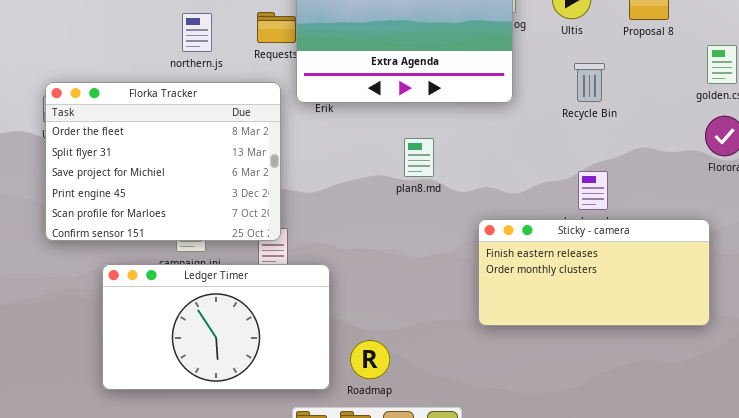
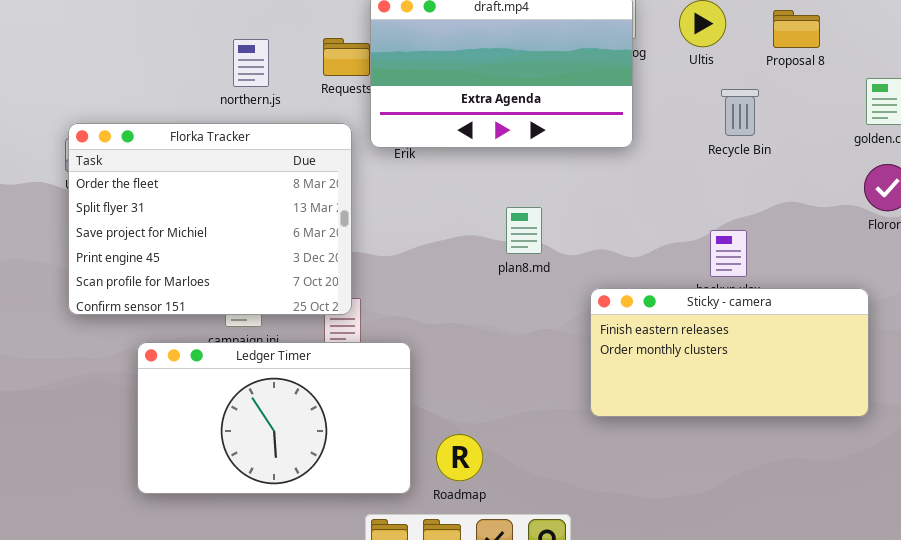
Recycle Bin: [574,63,605,102] -> [721,89,759,136], moved
plan8.md: [404,138,434,177] -> [506,207,542,254], moved

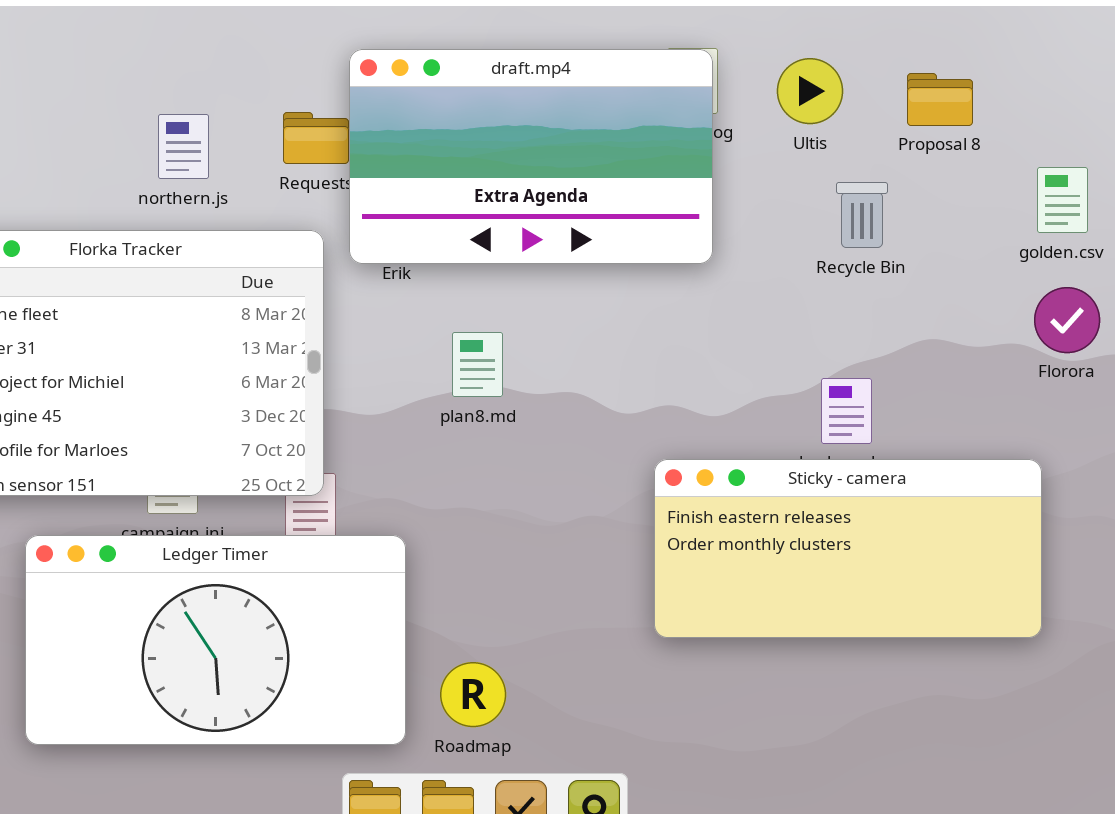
plan8.md: [506,207,542,254] -> [452,332,503,397], moved

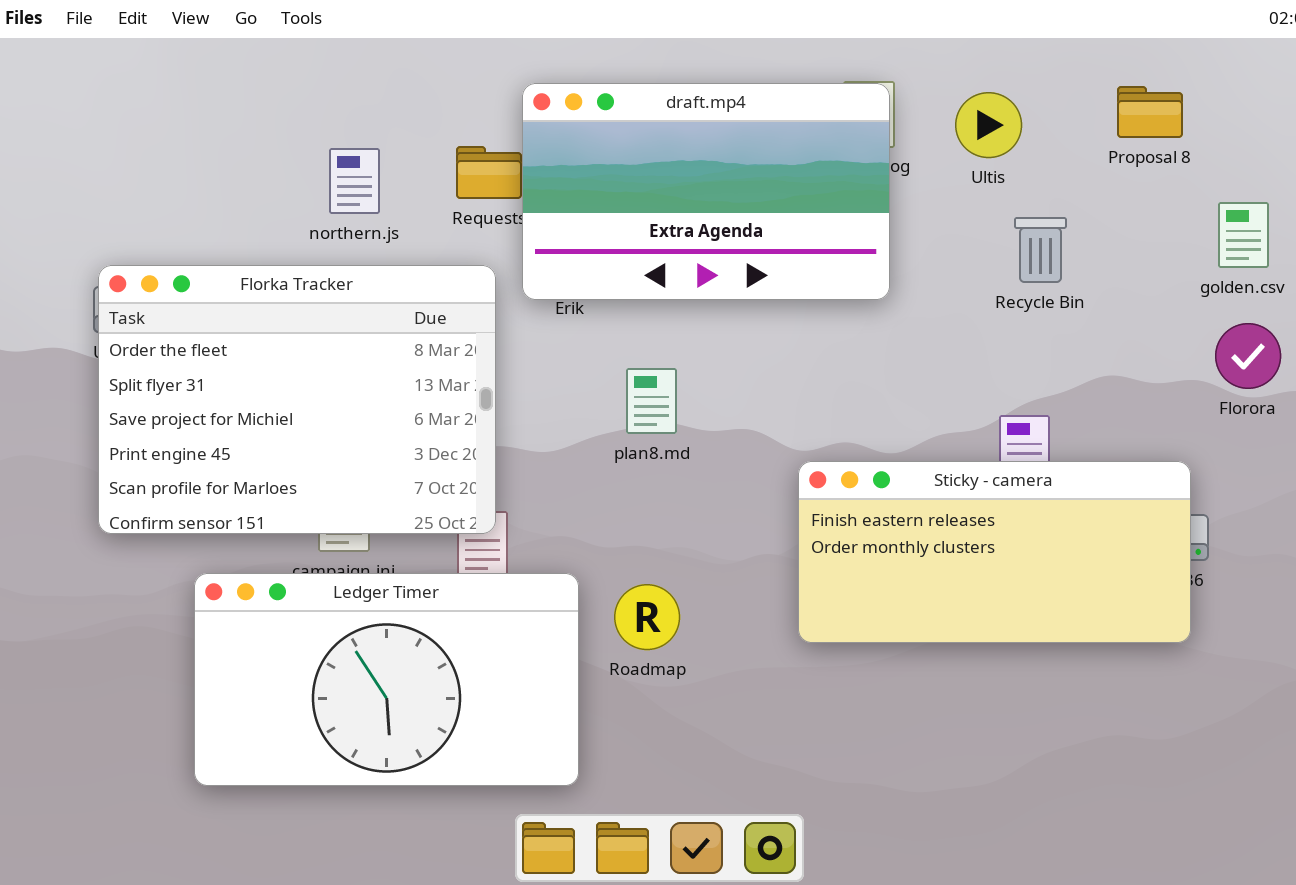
Proposal 8: [907,73,973,126] -> [1117,86,1183,138], moved
Sticky - camera: [654,459,1042,638] -> [798,461,1191,643], moved
Roadmap: [440,662,506,727] -> [614,584,680,650], moved

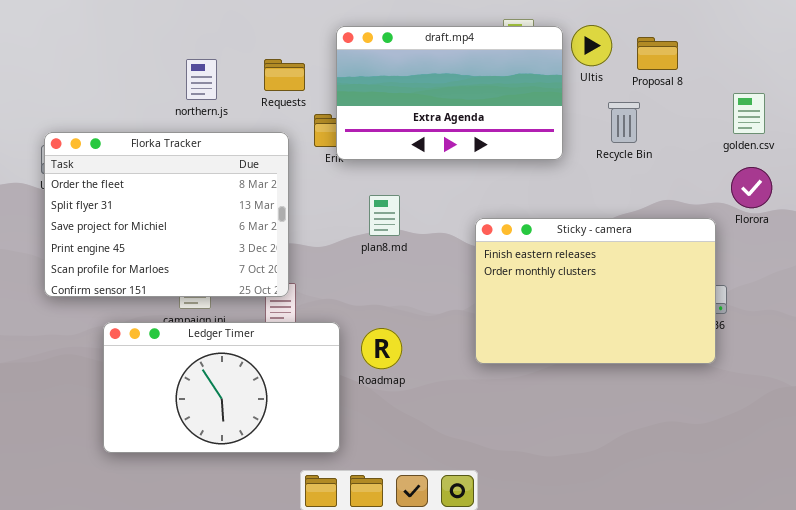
draft.mp4: [522,83,890,300] -> [336,26,563,160], moved
Proposal 8: [1117,86,1183,138] -> [637,37,678,70], moved
Sticky - camera: [798,461,1191,643] -> [475,218,716,364], resized

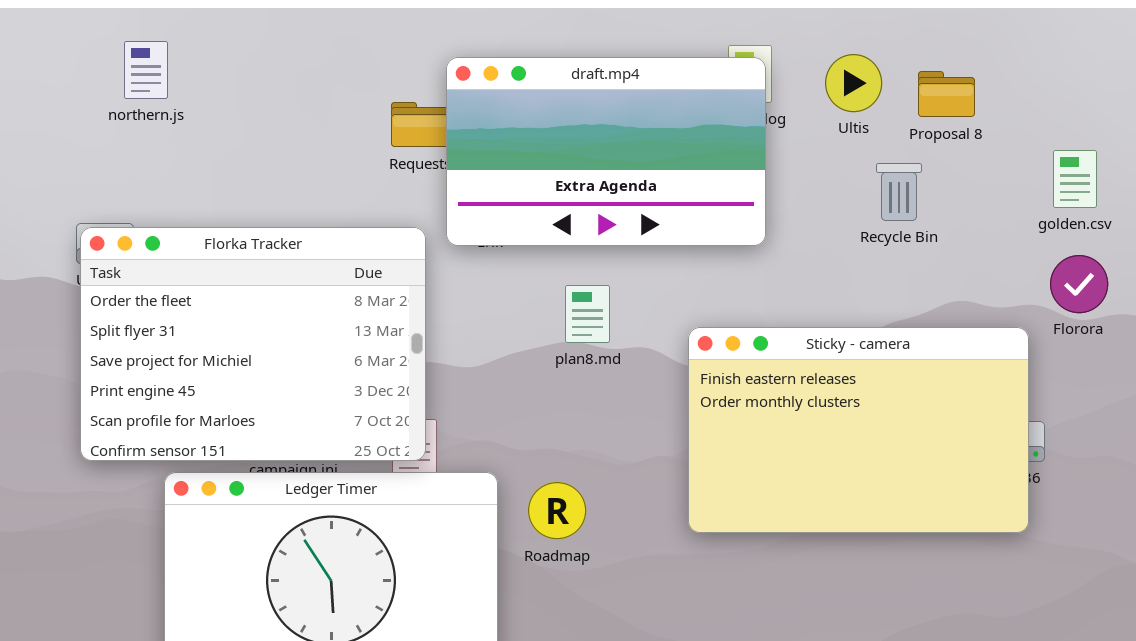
draft.mp4: [336,26,563,160] -> [446,57,766,246], moved
northern.js: [186,59,217,100] -> [124,41,168,99], moved
Florka Tracker: [44,132,289,297] -> [80,227,426,461], moved
plan8.md: [369,195,400,236] -> [565,285,610,343], moved

